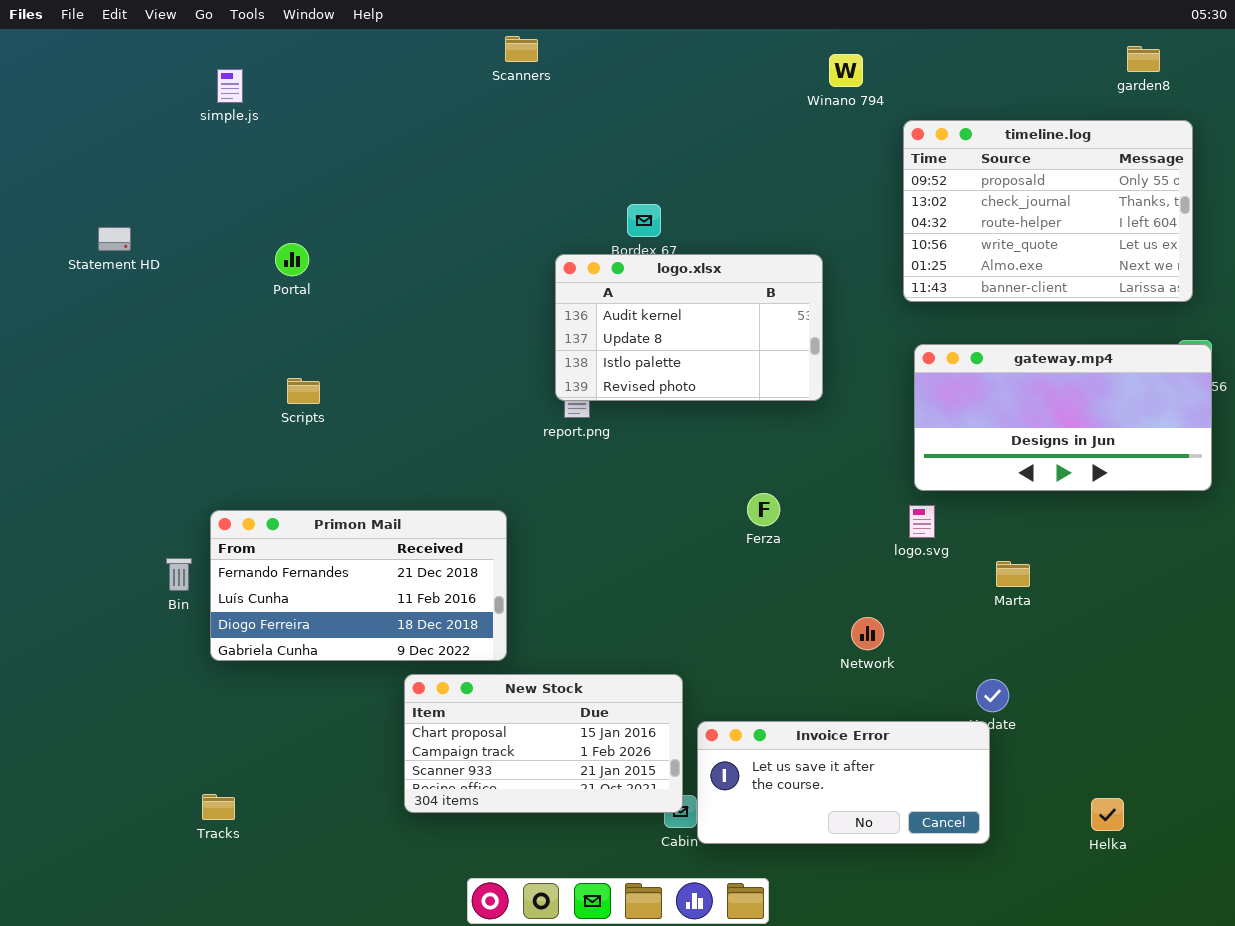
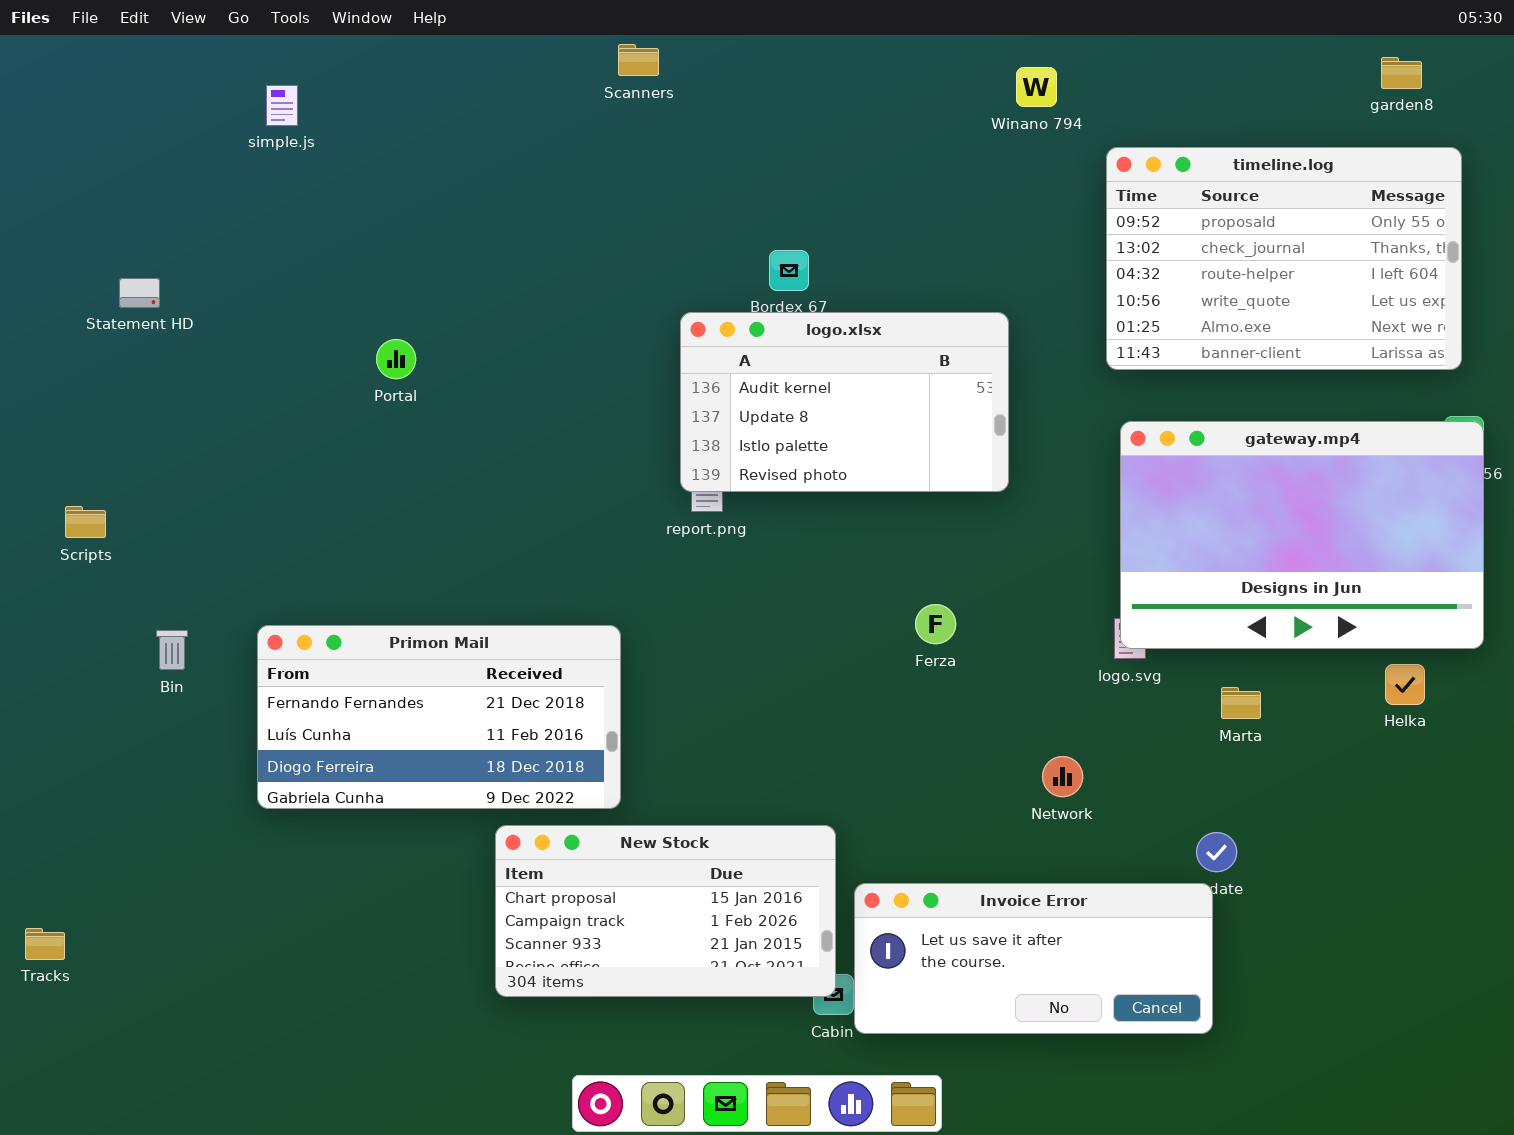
Portal: [275,243,309,276] -> [376,339,416,379], moved
gateway.mp4: [914,344,1212,491] -> [1120,421,1484,649], resized
Scripts: [287,378,320,404] -> [65,506,106,538], moved
Bin: [166,558,192,591] -> [156,630,188,670], moved
Tracks: [202,794,235,820] -> [25,928,65,960], moved
Helka: [1091,798,1124,831] -> [1385,664,1425,705], moved

